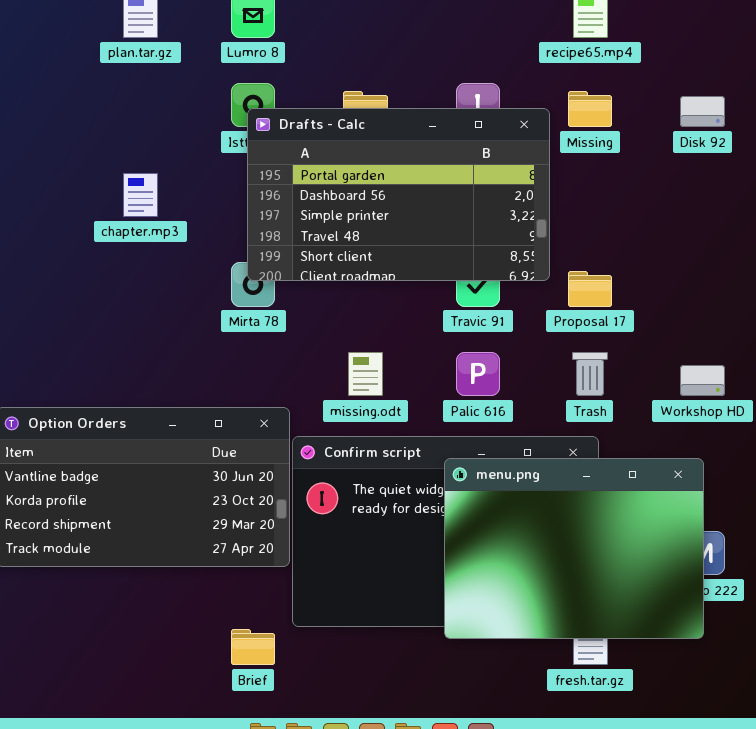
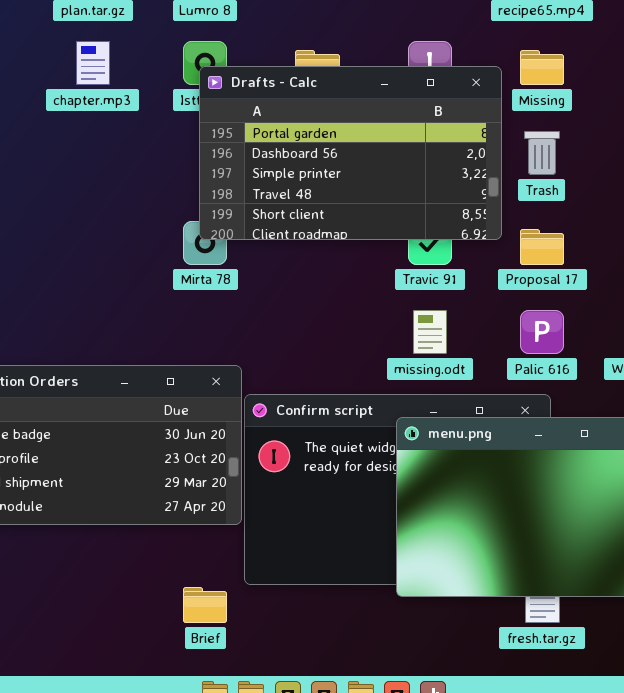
chapter.mp3: [123,173,158,217] -> [76,41,110,85], moved
missing.odt: [348,352,383,396] -> [413,310,447,354], moved
Palic 616: [456,352,500,396] -> [520,310,564,354], moved
Trash: [572,352,608,396] -> [524,131,560,175], moved

